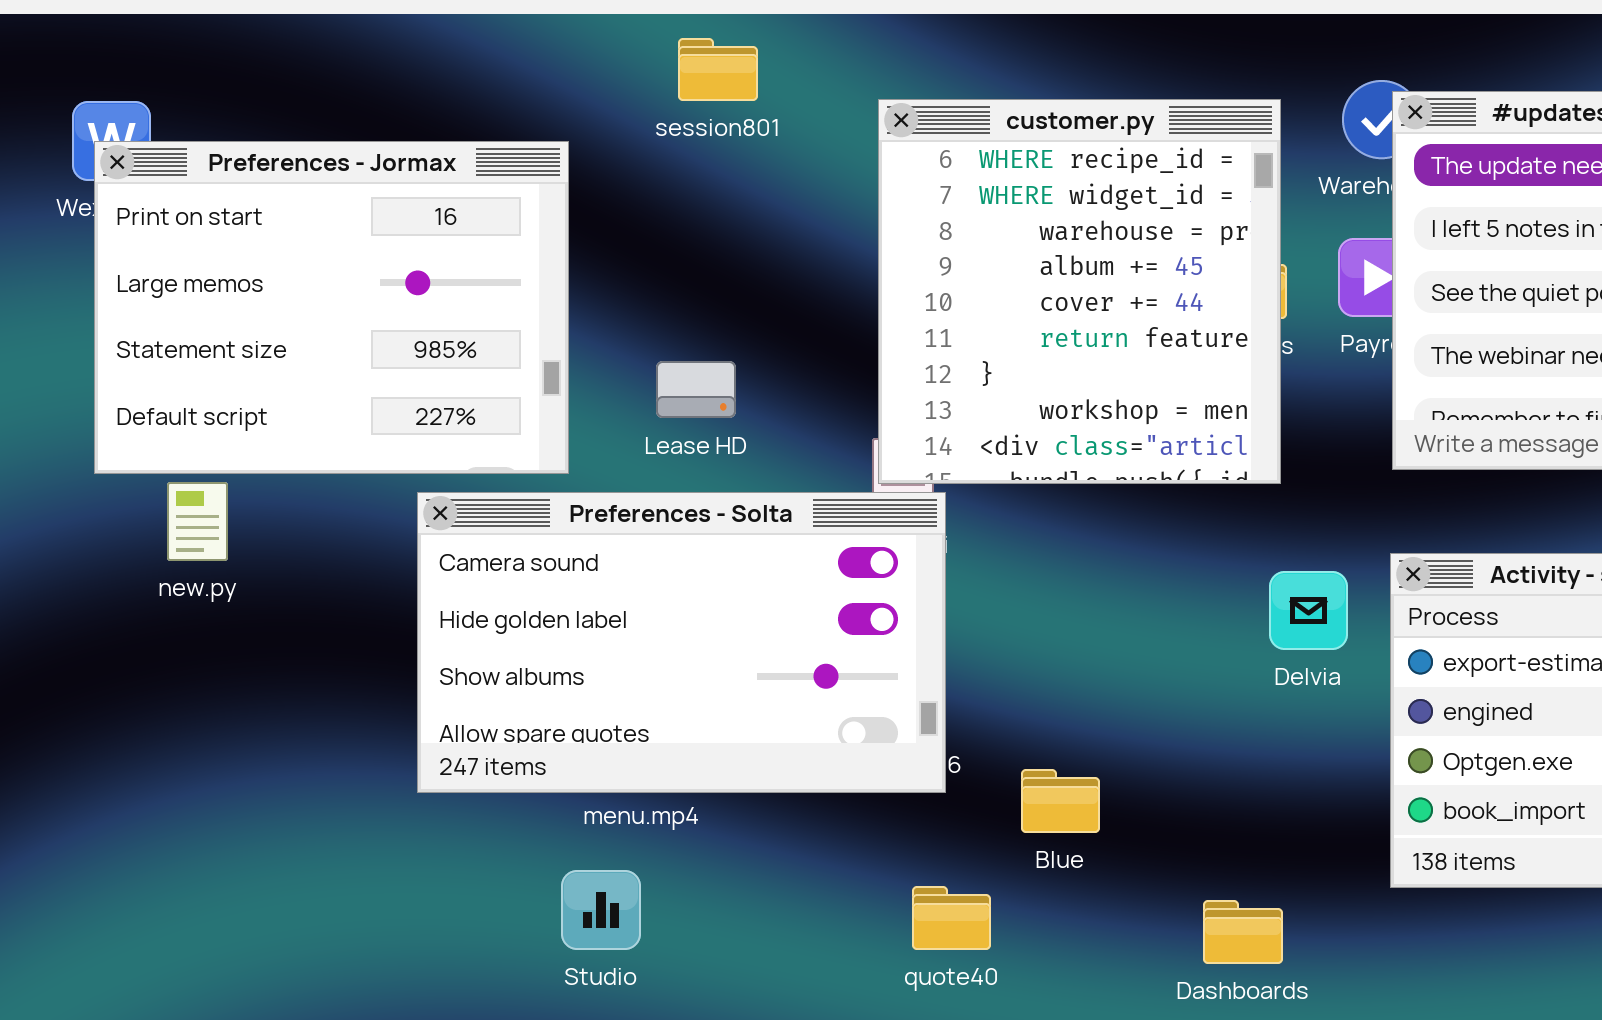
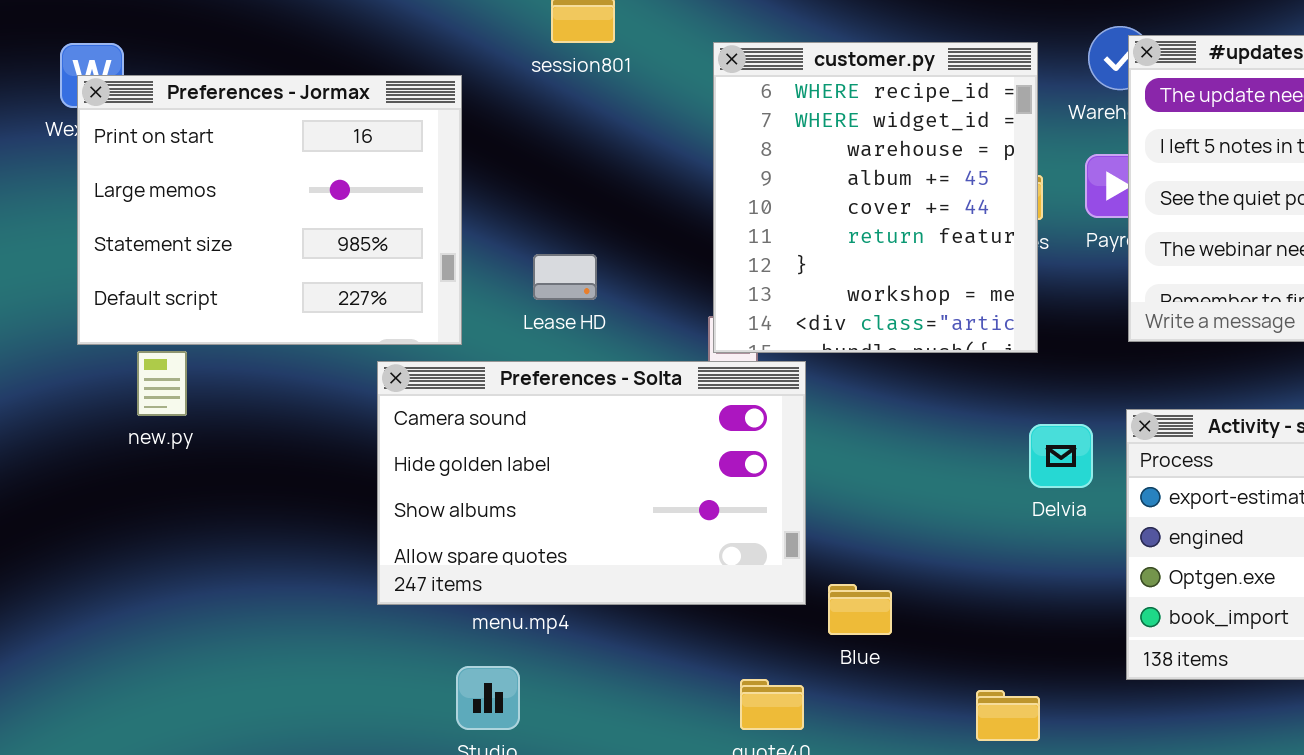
Preferences - Solta: [417,492,946,793] -> [377,361,806,605], moved

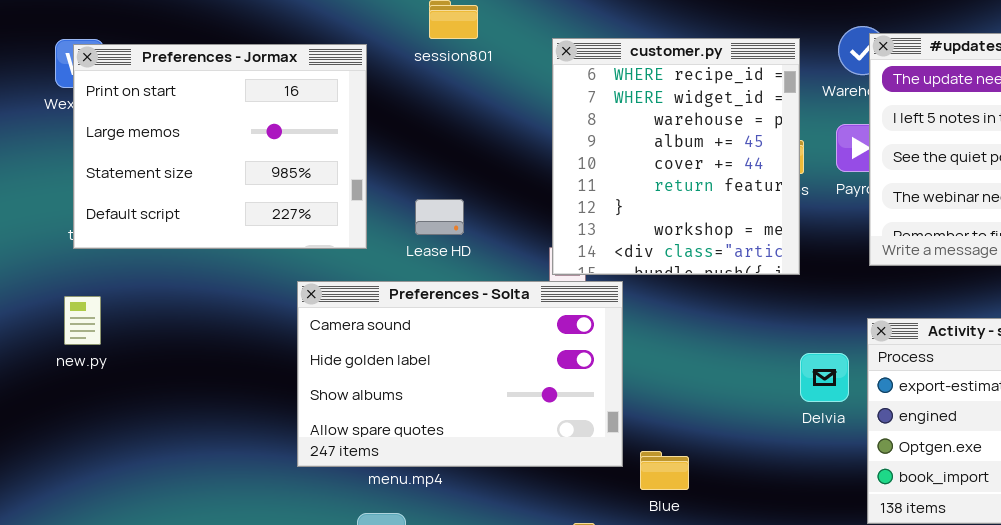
Preferences - Jormax: [77,75,462,345] -> [73,44,367,249], moved
new.py: [137,351,187,416] -> [64,296,101,345], moved
Delvia: [1029,424,1093,488] -> [800,353,849,402], moved

